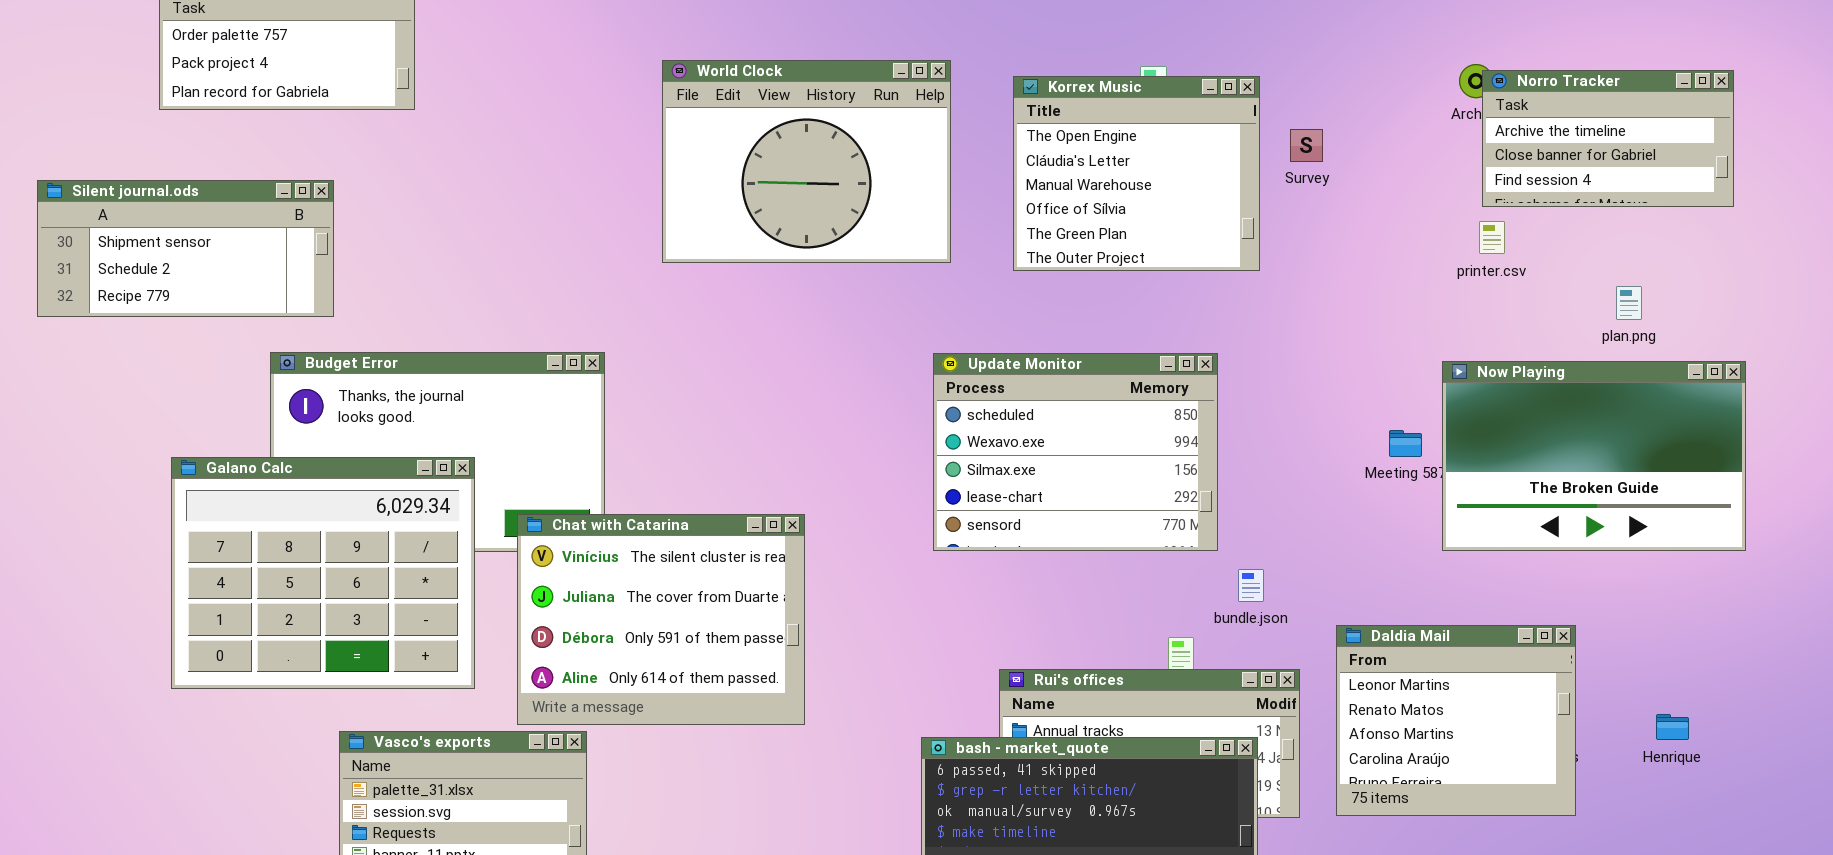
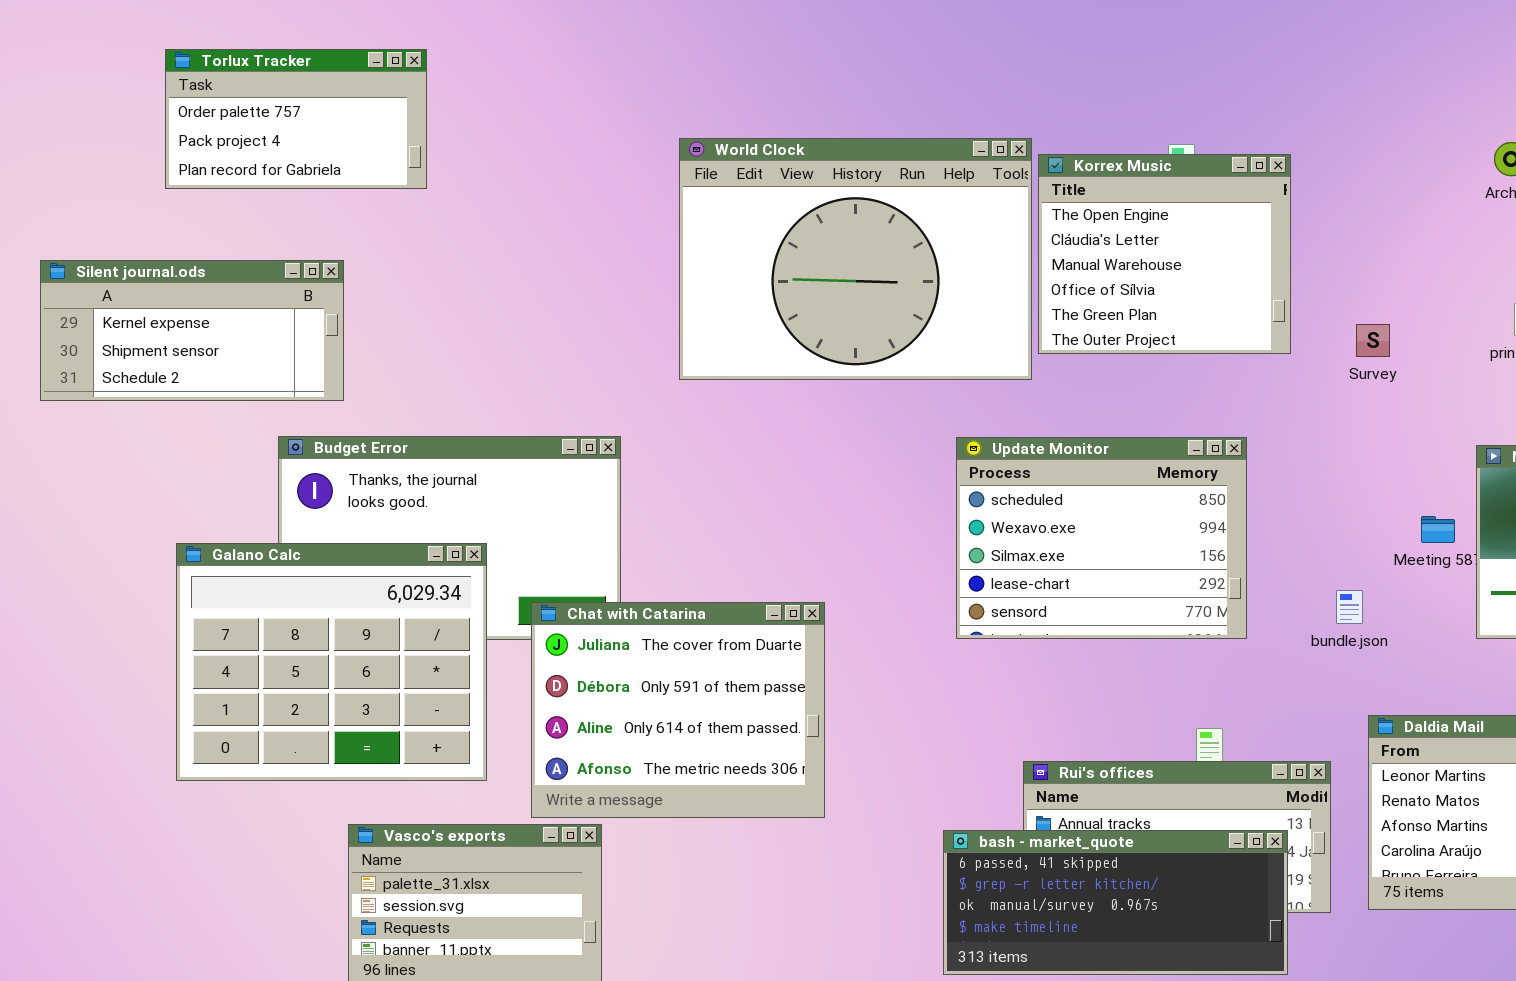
World Clock: [662,60,951,263] -> [679,138,1032,380], resized
Survey: [1290,129,1323,162] -> [1356,324,1390,357], moved
Silent journal.ods: [37,180,334,317] -> [40,260,344,401], scrolled up 1 row
Chat with Catarina: [517,514,805,725] -> [531,602,825,818], scrolled down 1 row
bundle.json: [1238,569,1264,602] -> [1336,590,1363,624], moved

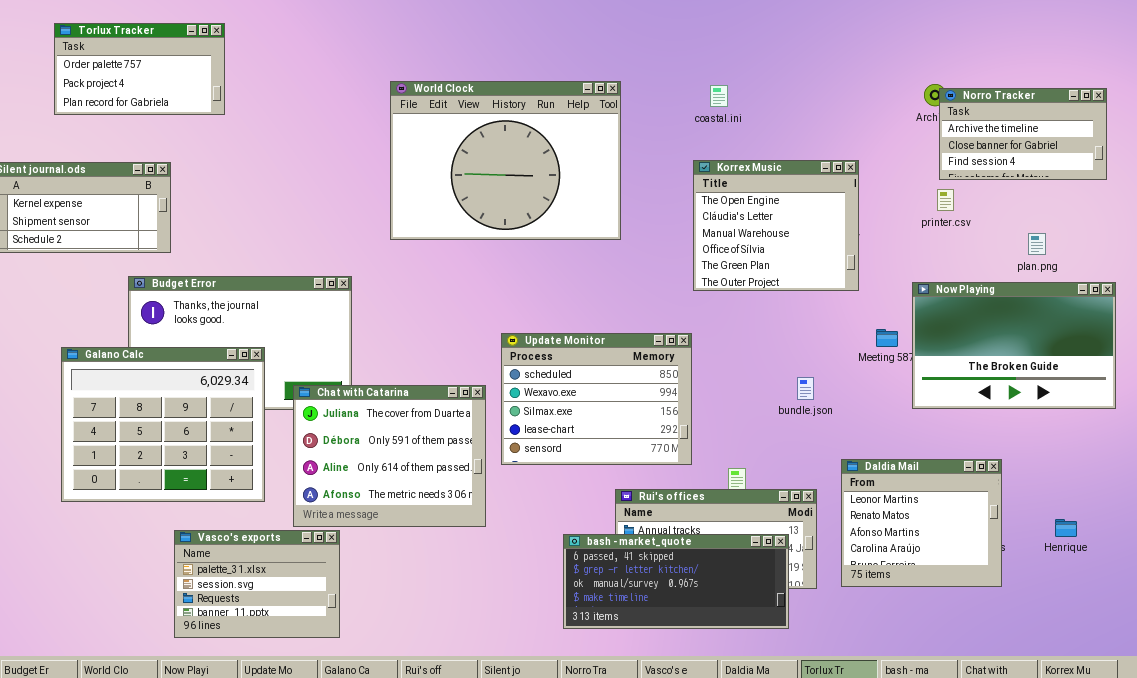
Korrex Music: [1038,154,1291,354] -> [693,160,859,291], moved
Update Monitor: [956,437,1247,639] -> [501,333,692,465], moved
bundle.json: [1336,590,1363,624] -> [797,377,814,400], moved

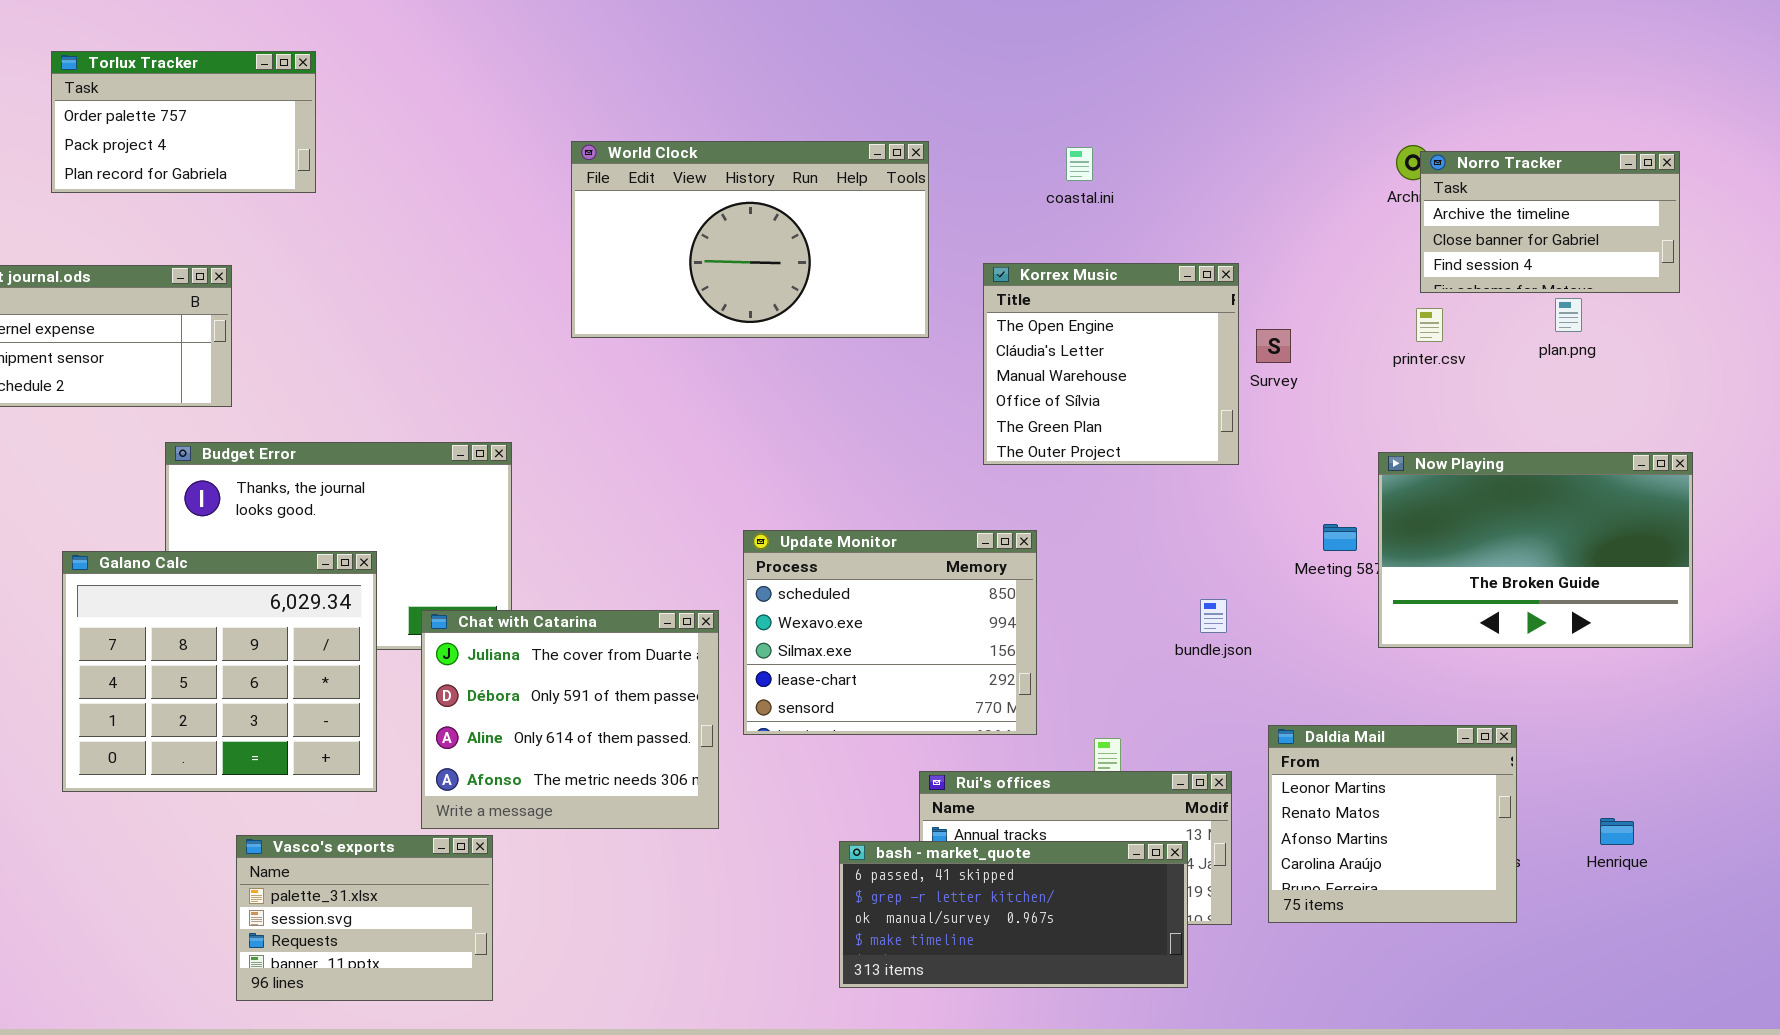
World Clock: [390,81,621,240] -> [571,141,929,338], resized
Korrex Music: [693,160,859,291] -> [983,263,1239,465], moved
plan.png: [1028,233,1046,255] -> [1555,298,1582,332], moved

